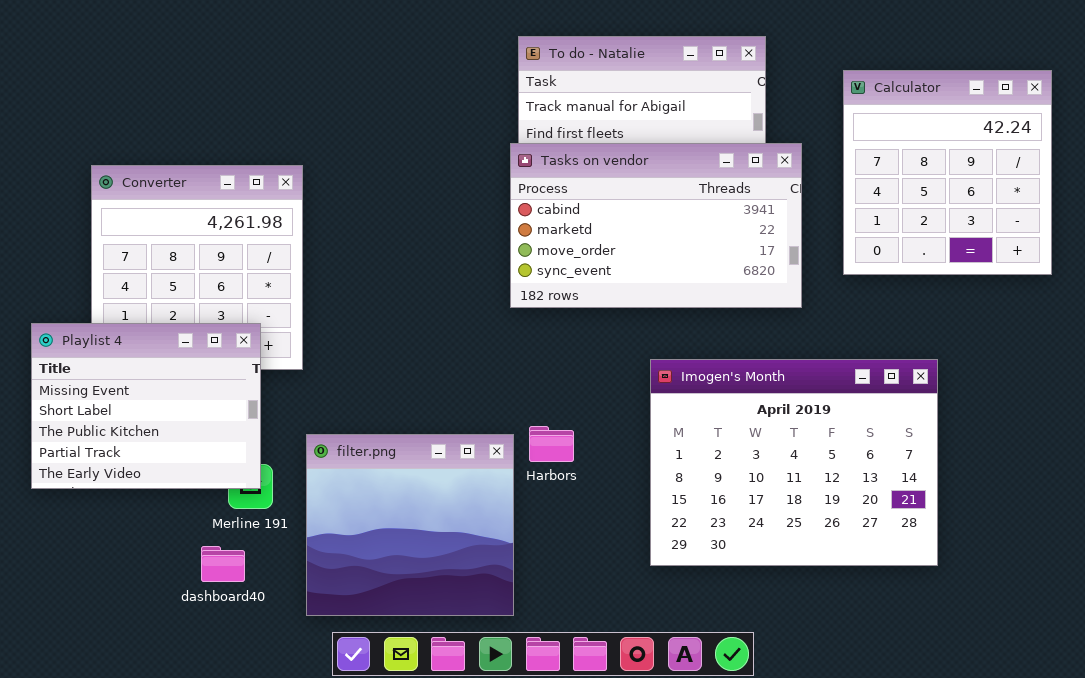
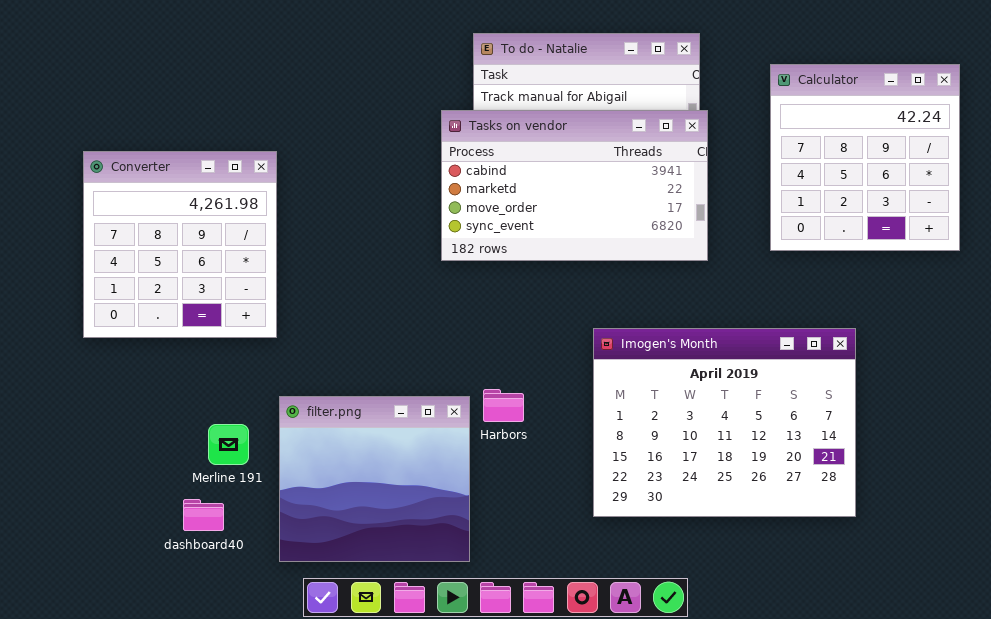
Tasks on vendor: [510,143,802,308] -> [441,110,708,261], moved
Playlist 4: [31,323,261,489] -> none, closed

